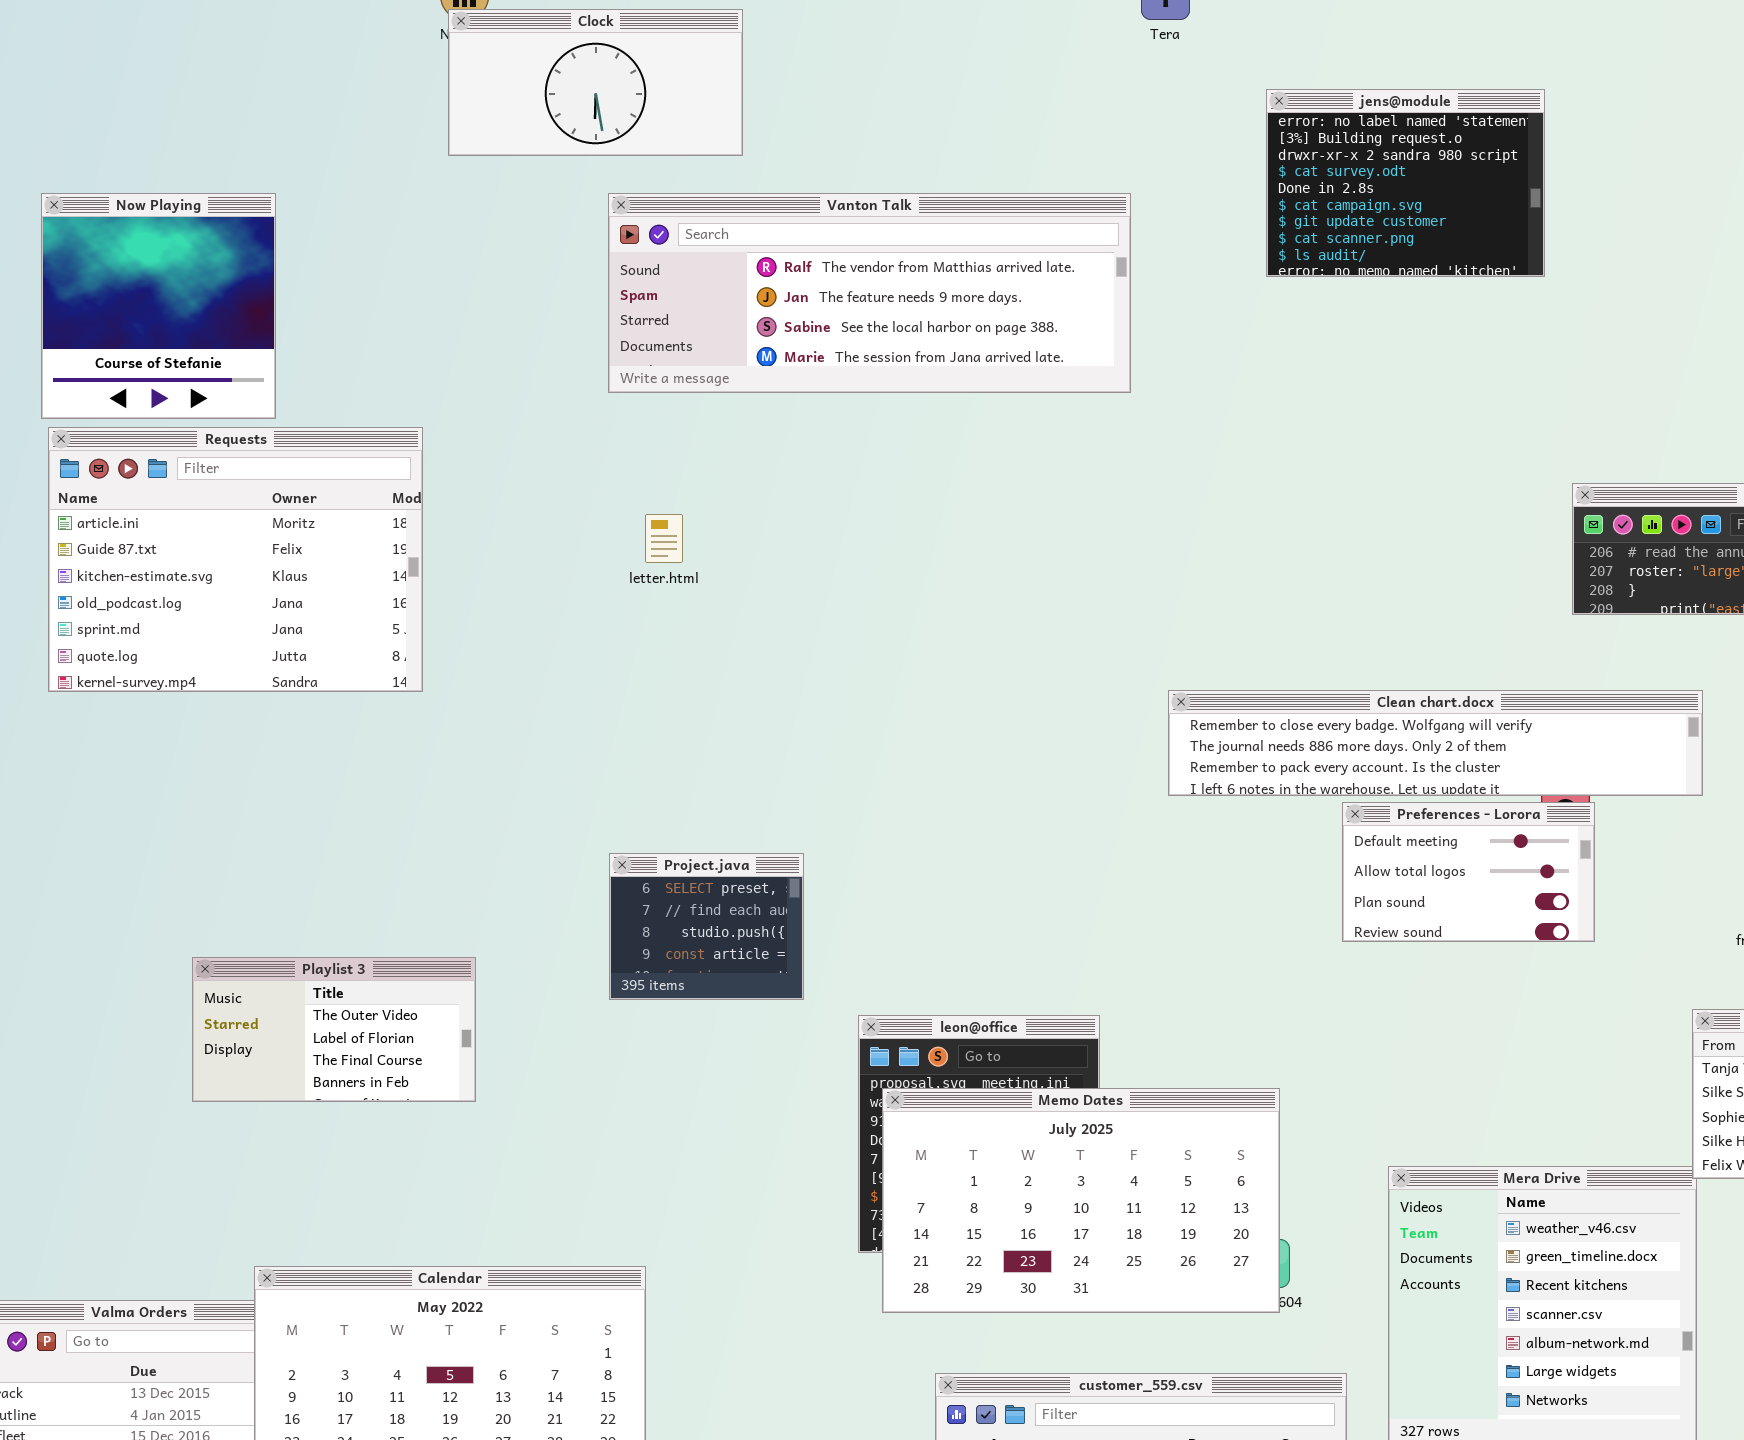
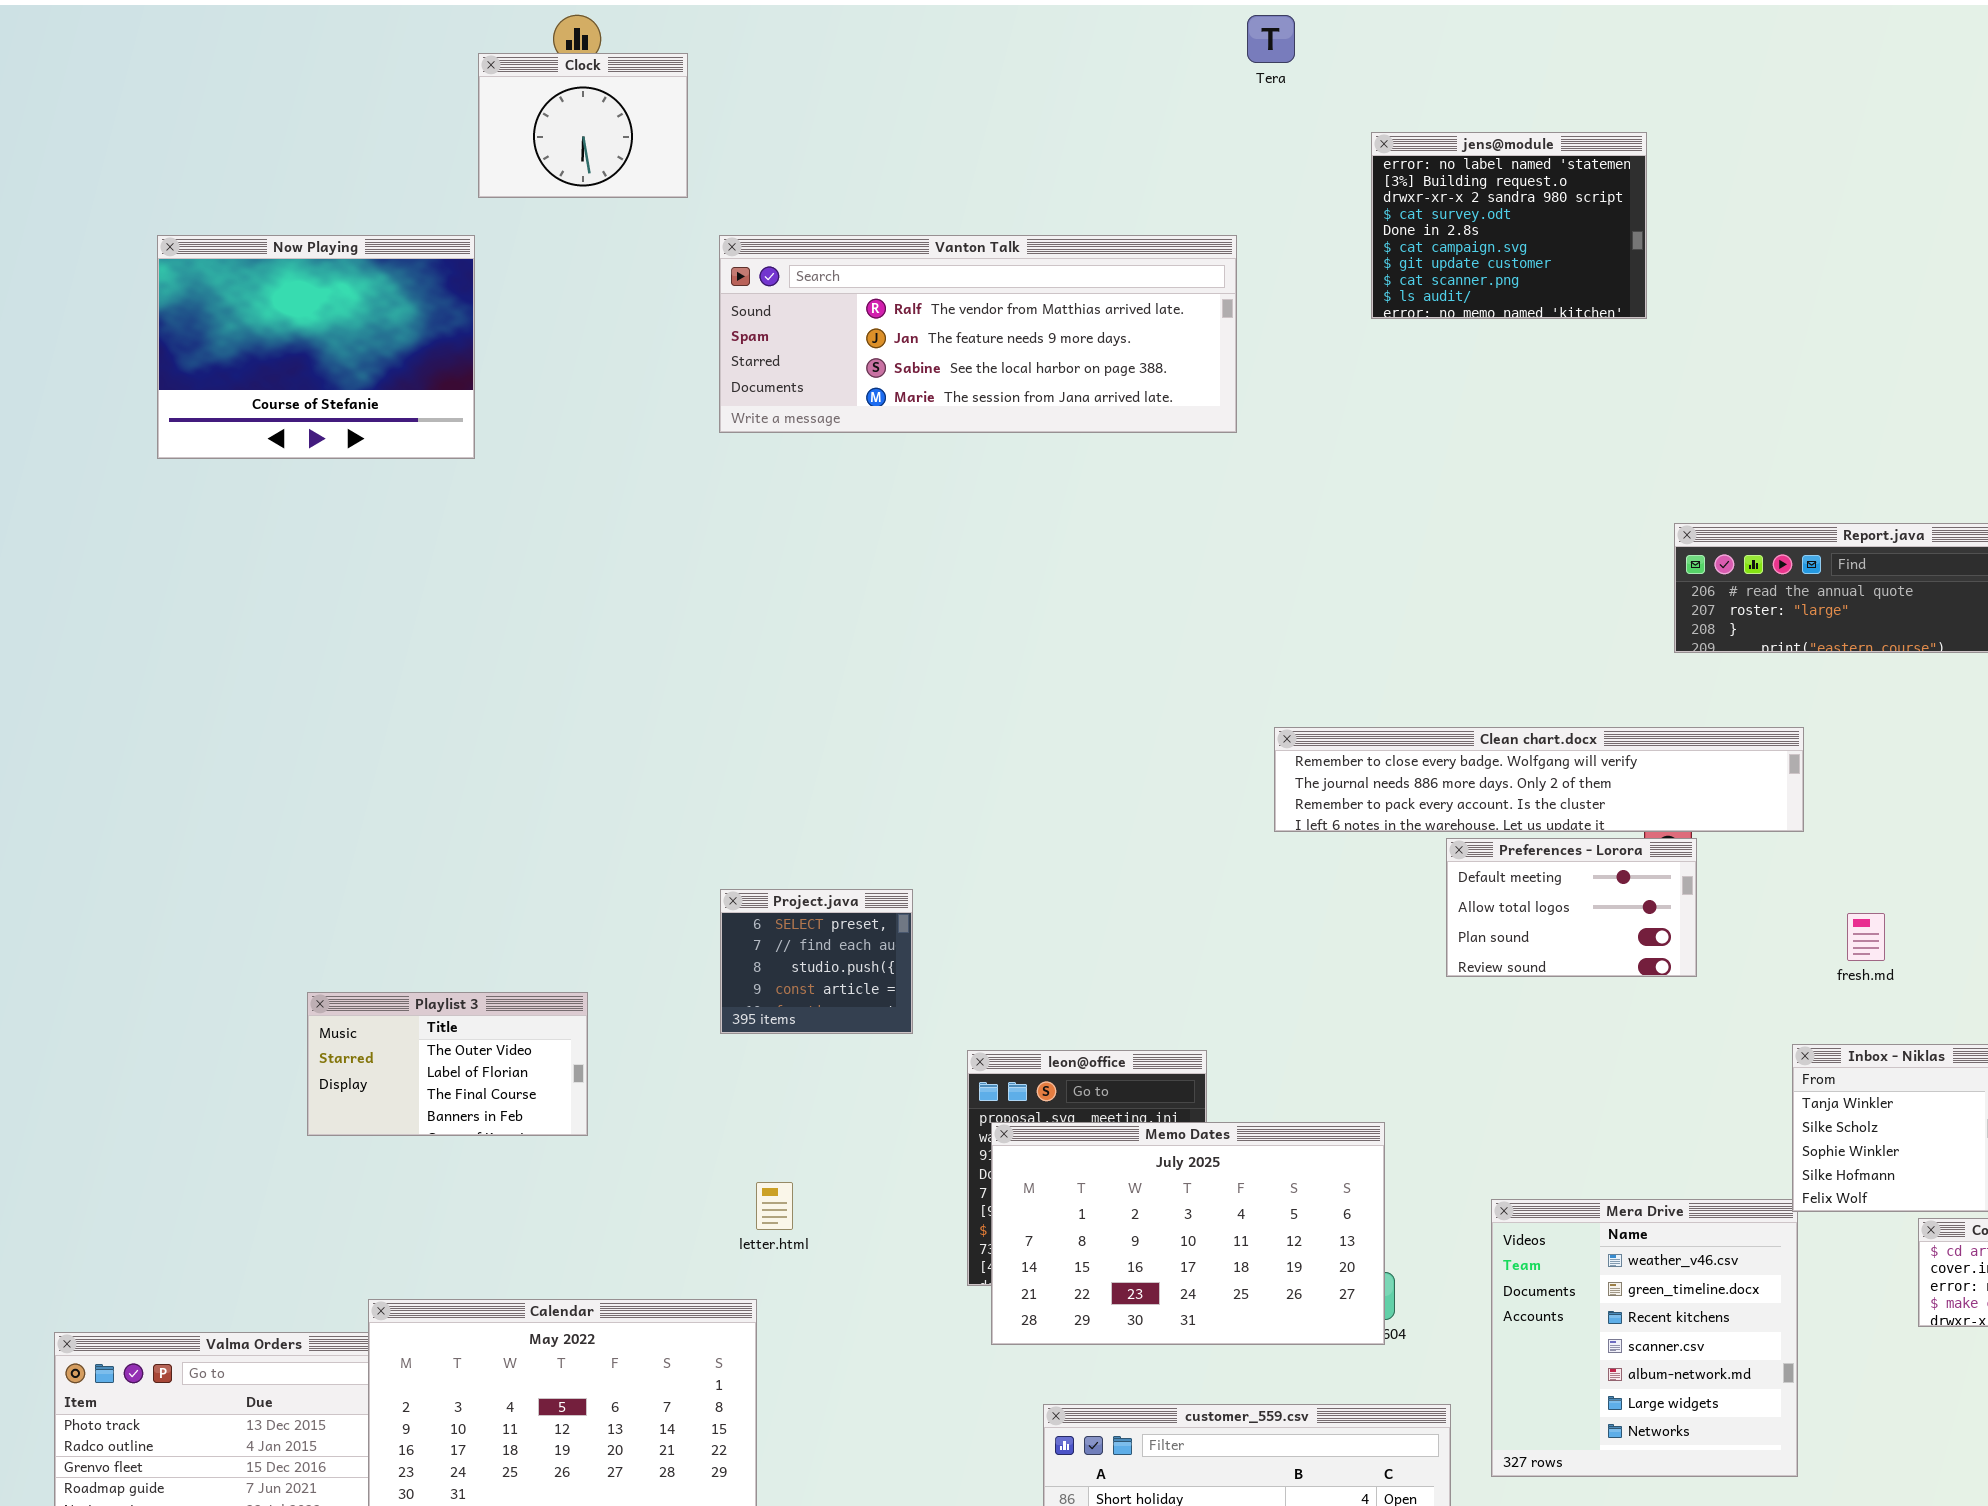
Clock: [448,9,743,156] -> [478,53,688,198], moved, resized
Now Playing: [41,193,276,419] -> [157,235,475,459], resized
Requests: [48,427,423,692] -> none, closed
letter.html: [645,514,683,563] -> [756,1182,793,1230], moved

